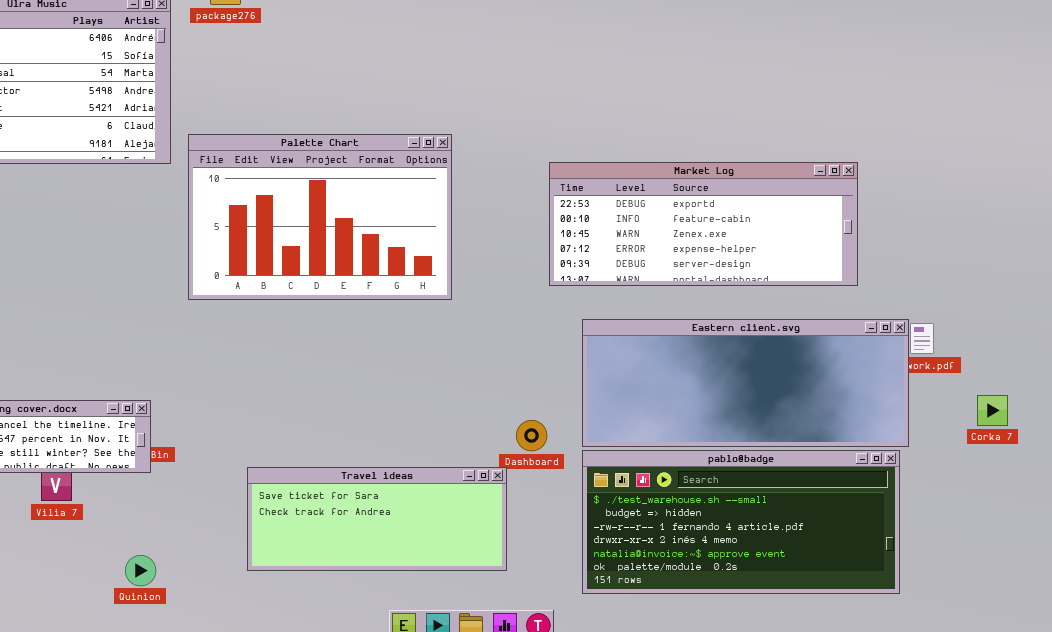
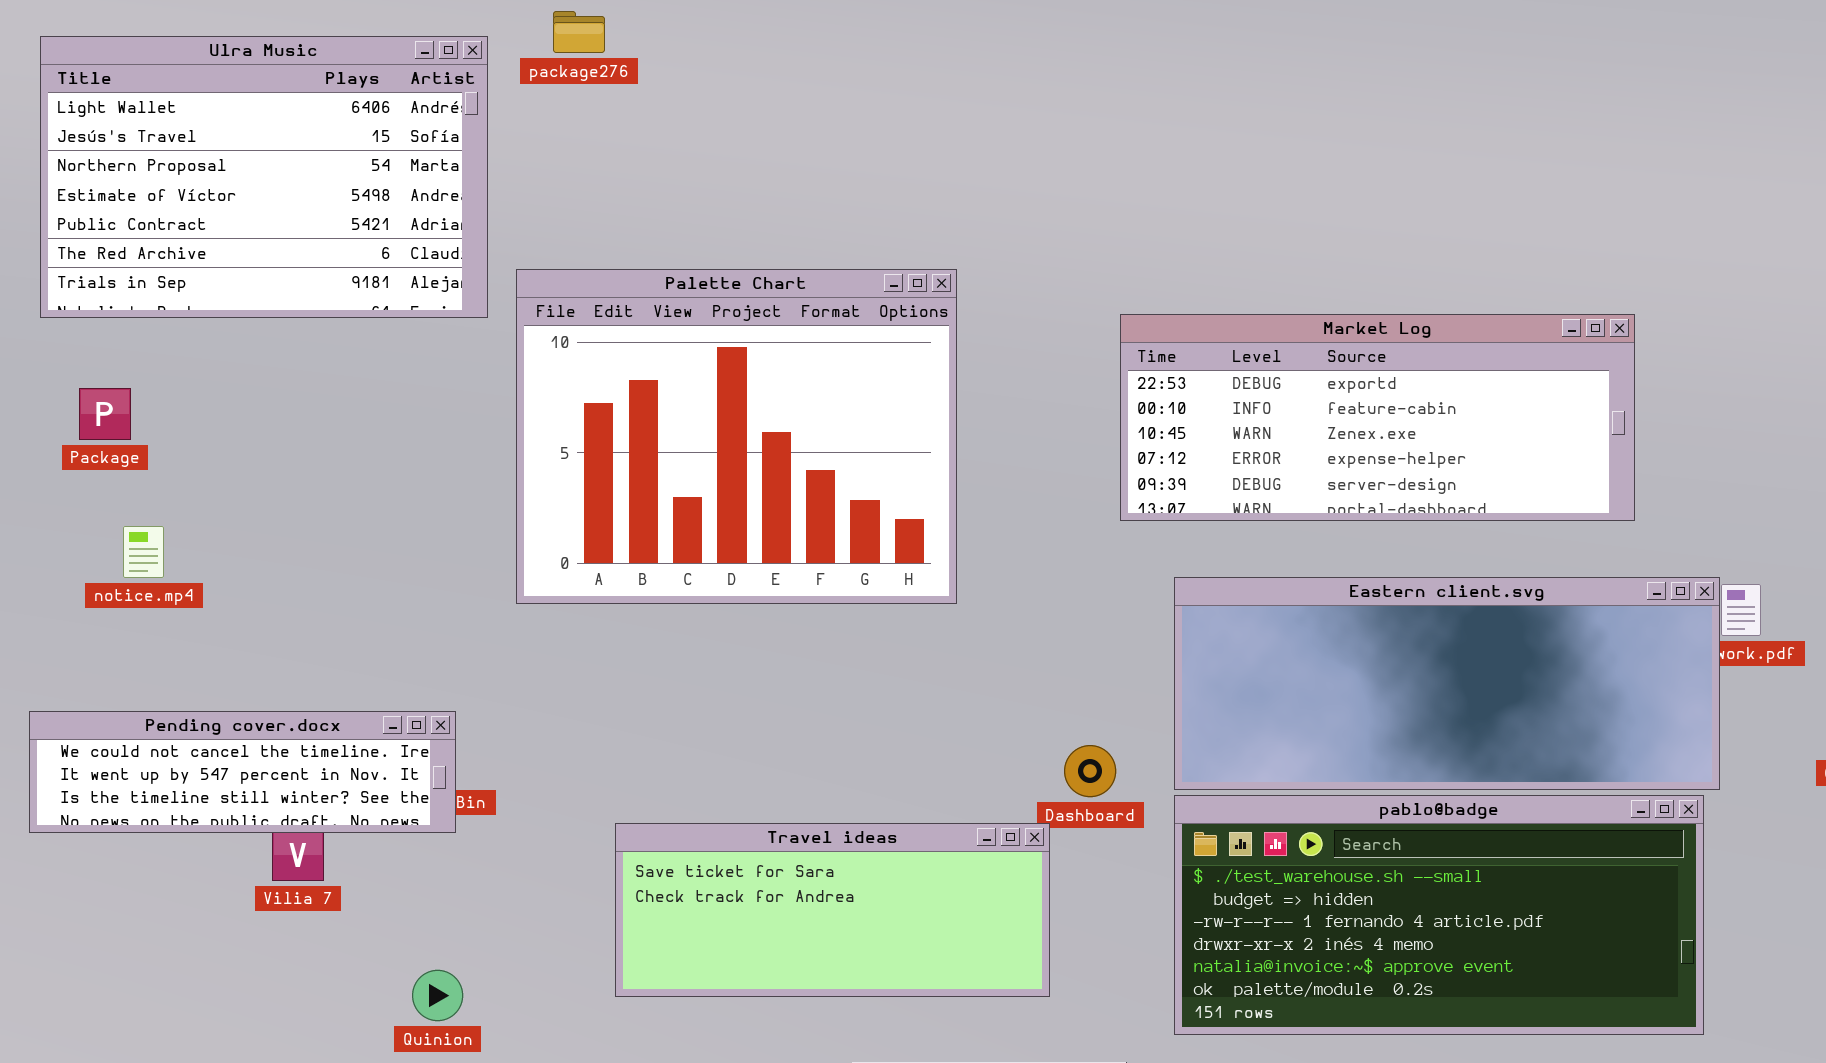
Palette Chart: [188,134,452,300] -> [516,269,957,604], resized

